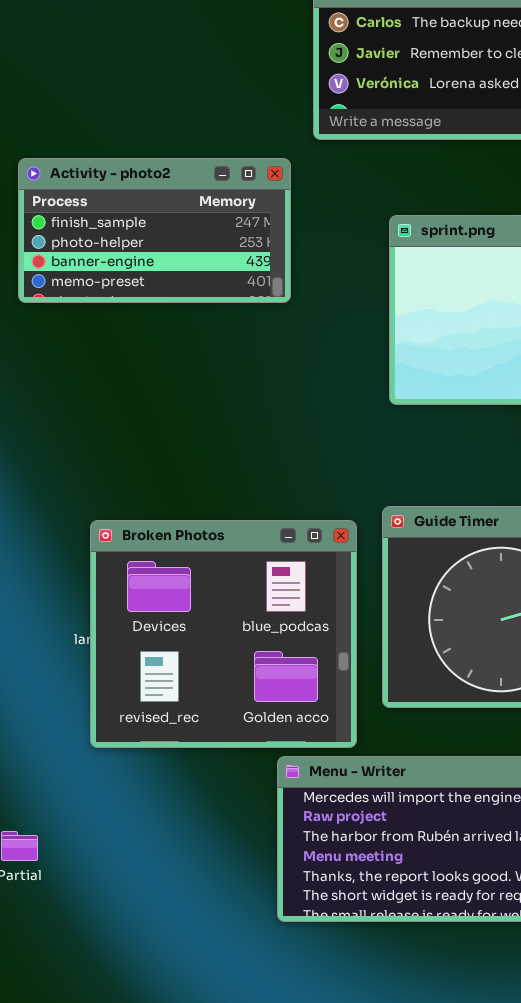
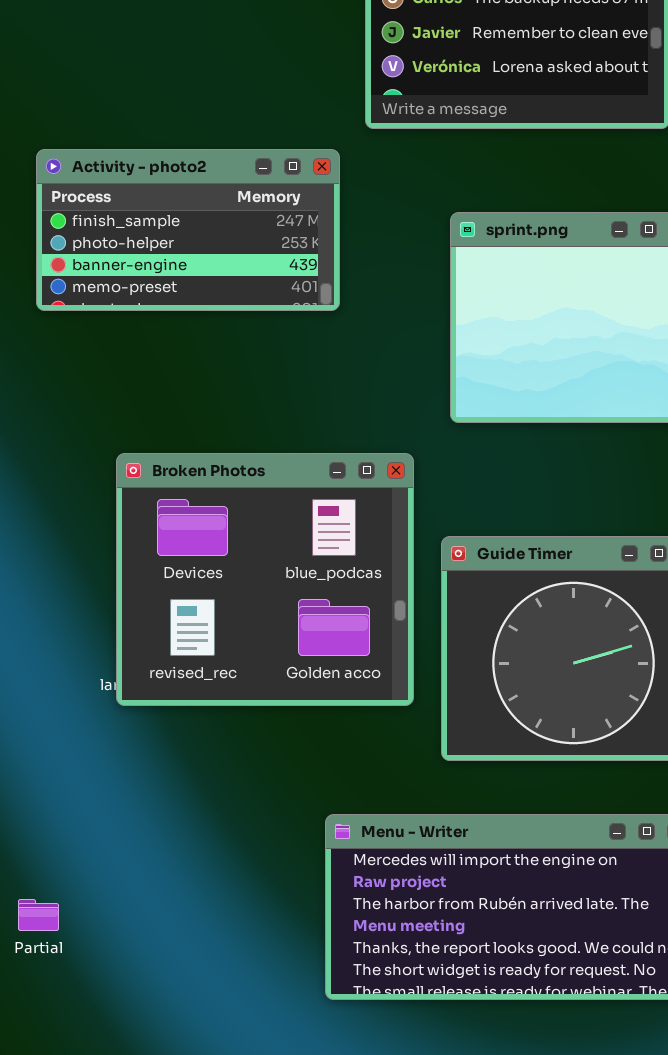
Broken Photos: [90,520,357,748] -> [116,453,414,706], moved

